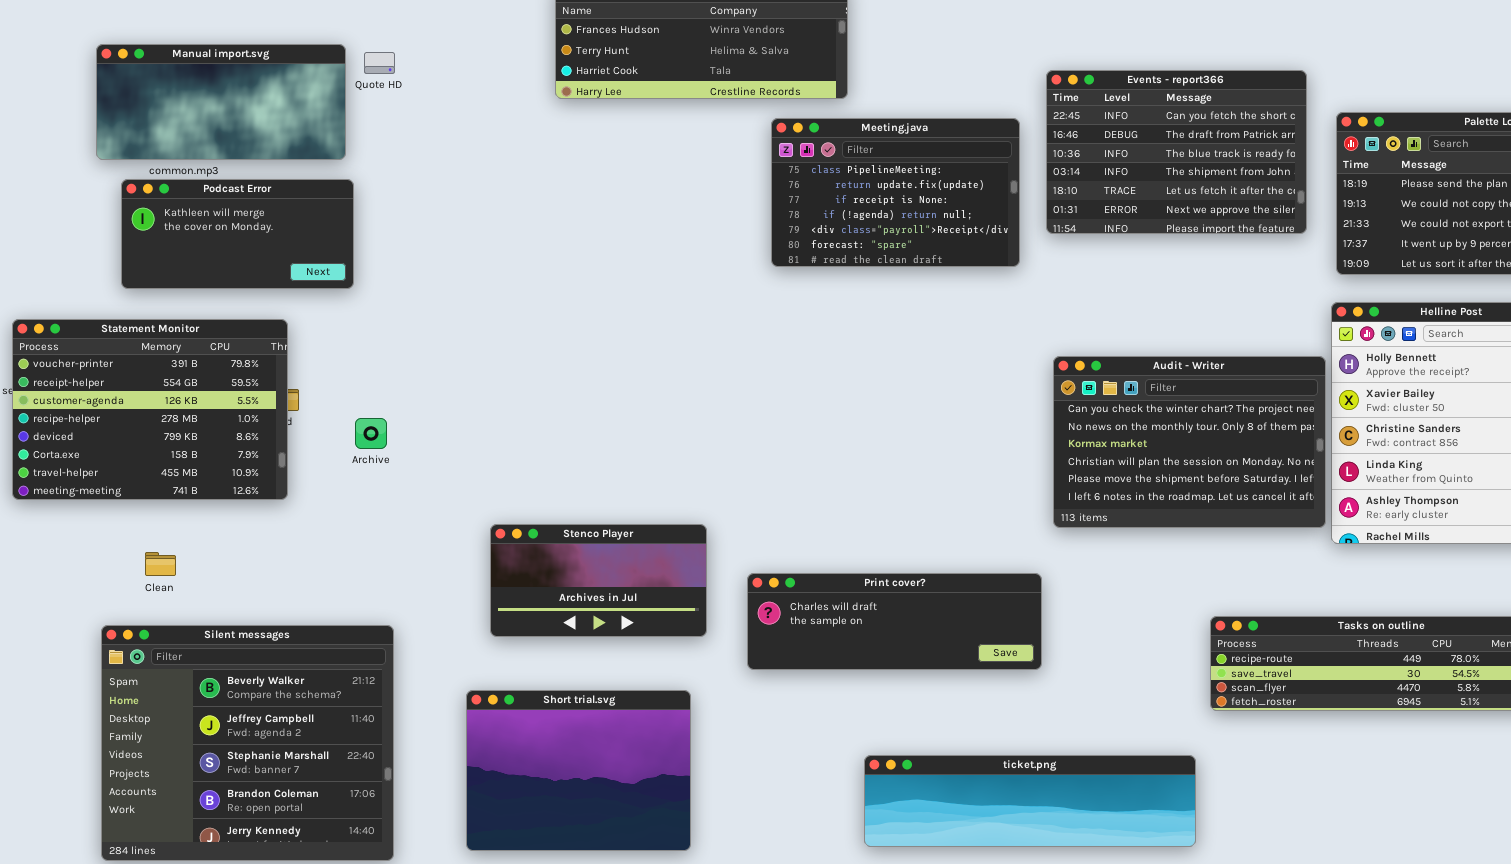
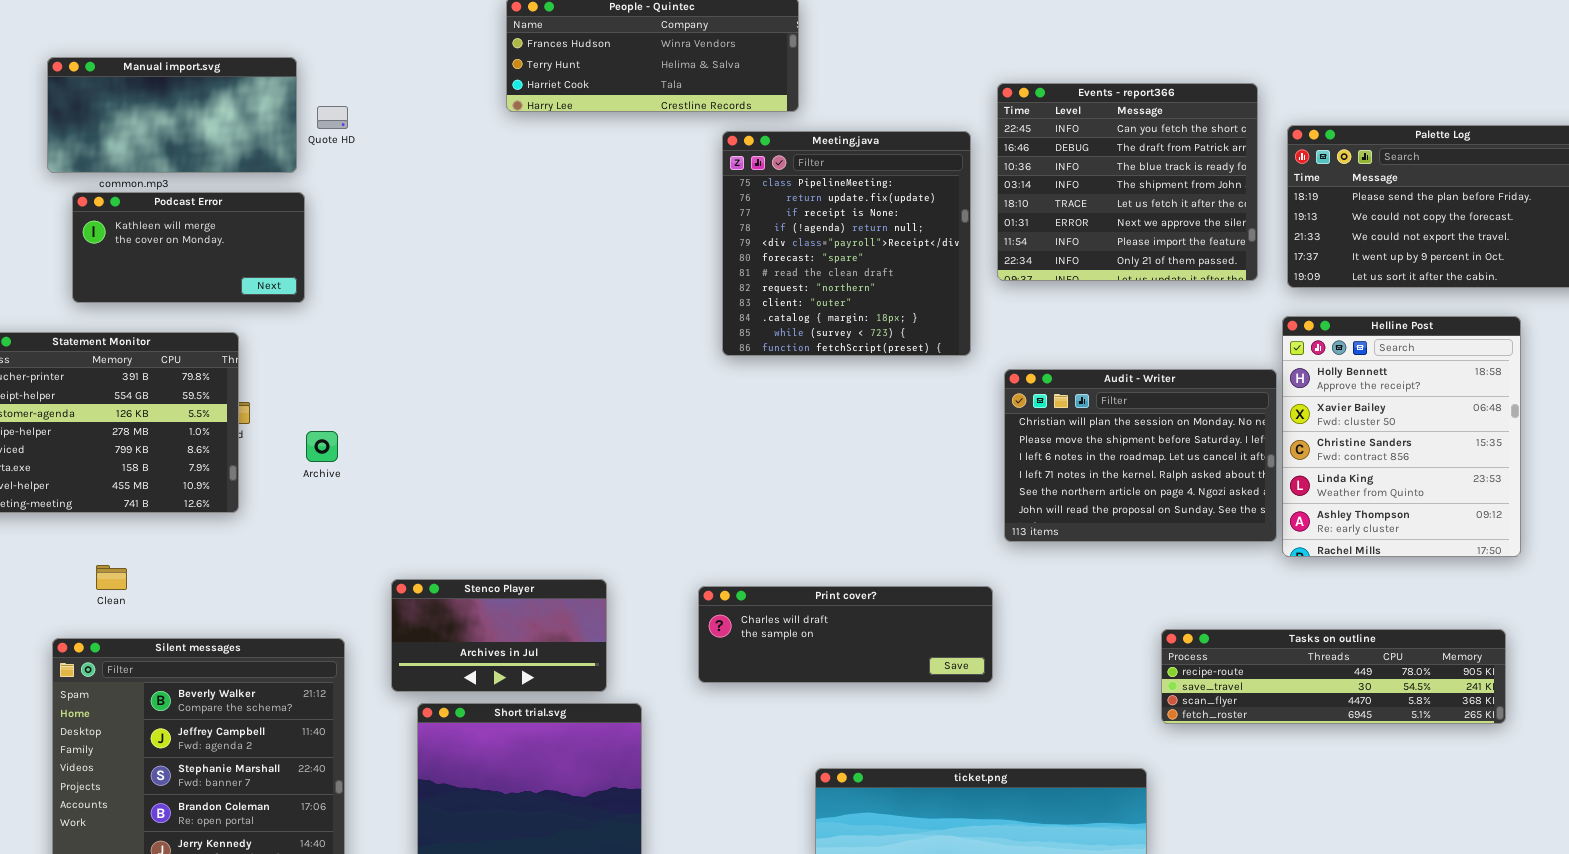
Quote HD: [364,52,395,74] -> [317,106,348,129], moved
Events - report366: [1046,70,1307,234] -> [997,83,1258,281], resized
Meeting.java: [771,118,1020,267] -> [722,131,971,356], resized
Audit - Writer: [1053,356,1326,528] -> [1004,369,1277,542], scrolled down 3 rows
Stenco Player: [490,524,707,637] -> [391,579,607,692], moved

